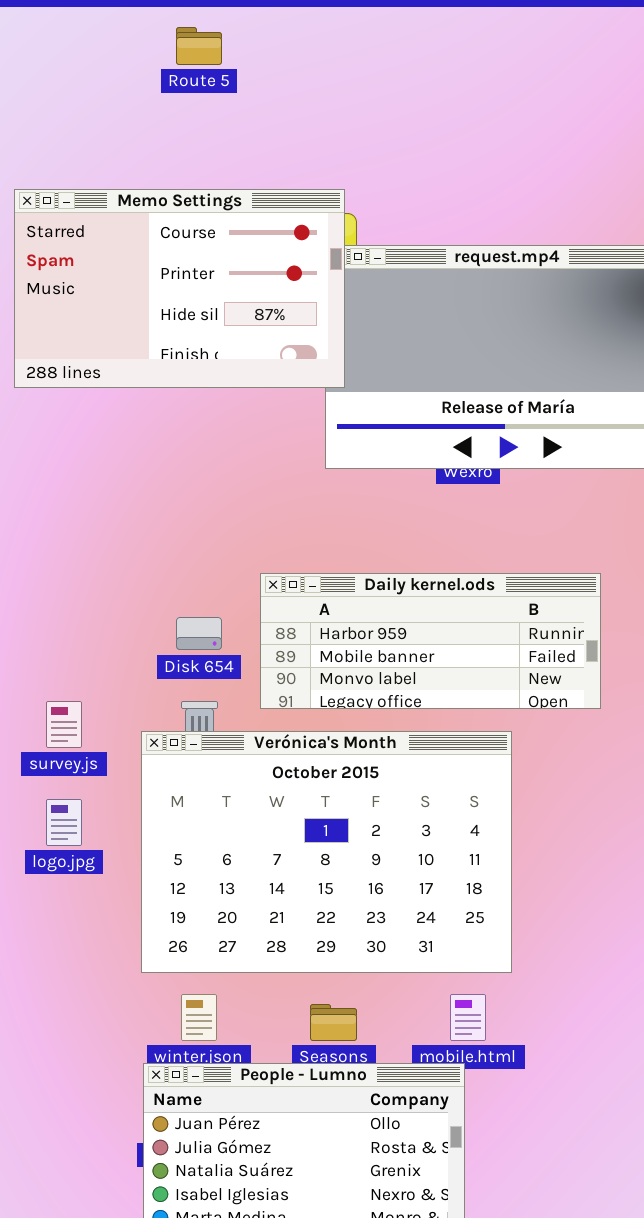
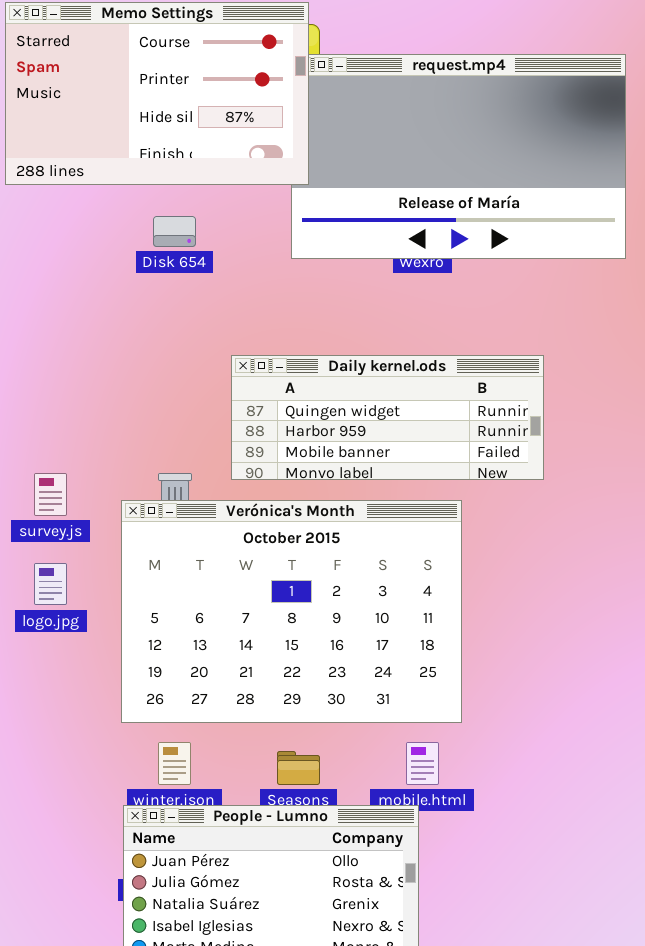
Daily kernel.ods: [260,573,601,709] -> [231,355,544,480], scrolled up 1 row
Disk 654: [176,617,222,650] -> [153,216,196,247], moved

